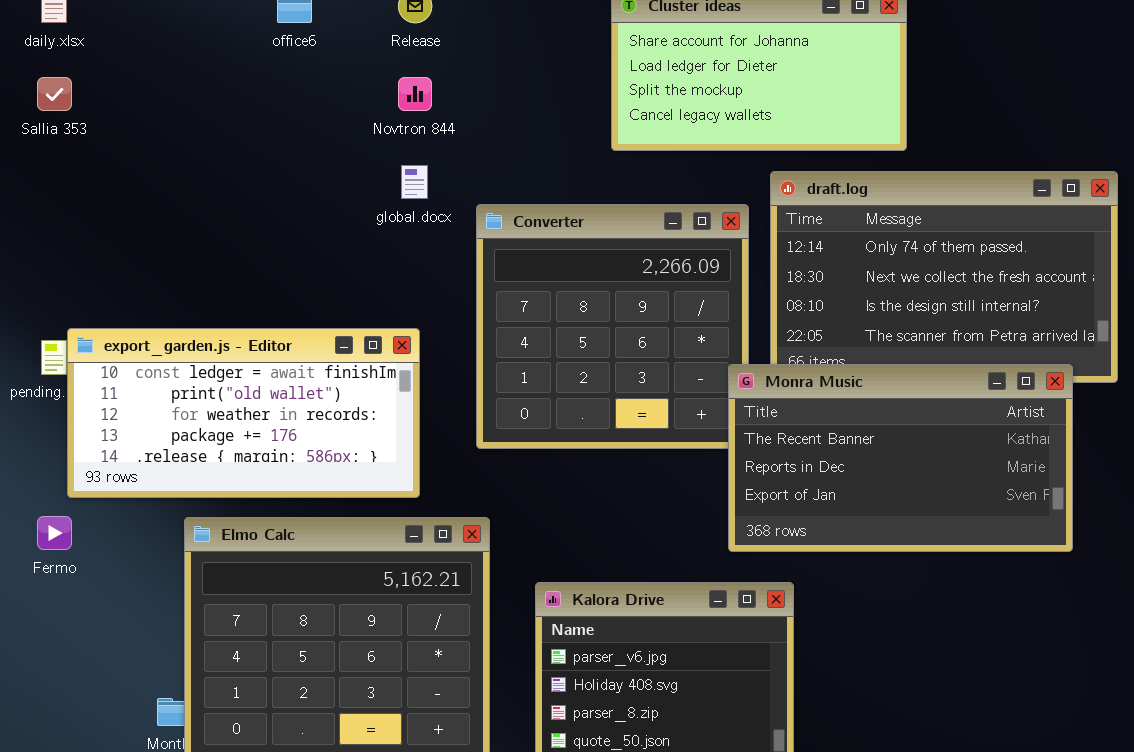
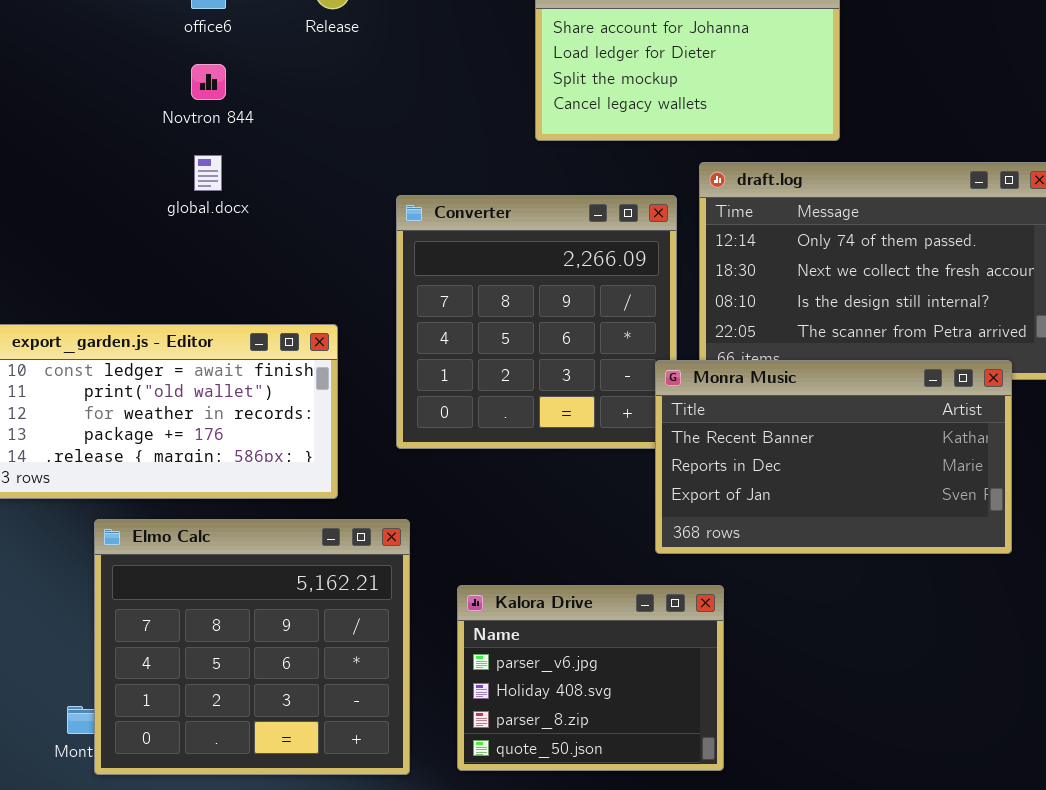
Novtron 844: [398,77,432,111] -> [191,64,226,100], moved
global.docx: [401,165,428,199] -> [194,155,222,191], moved

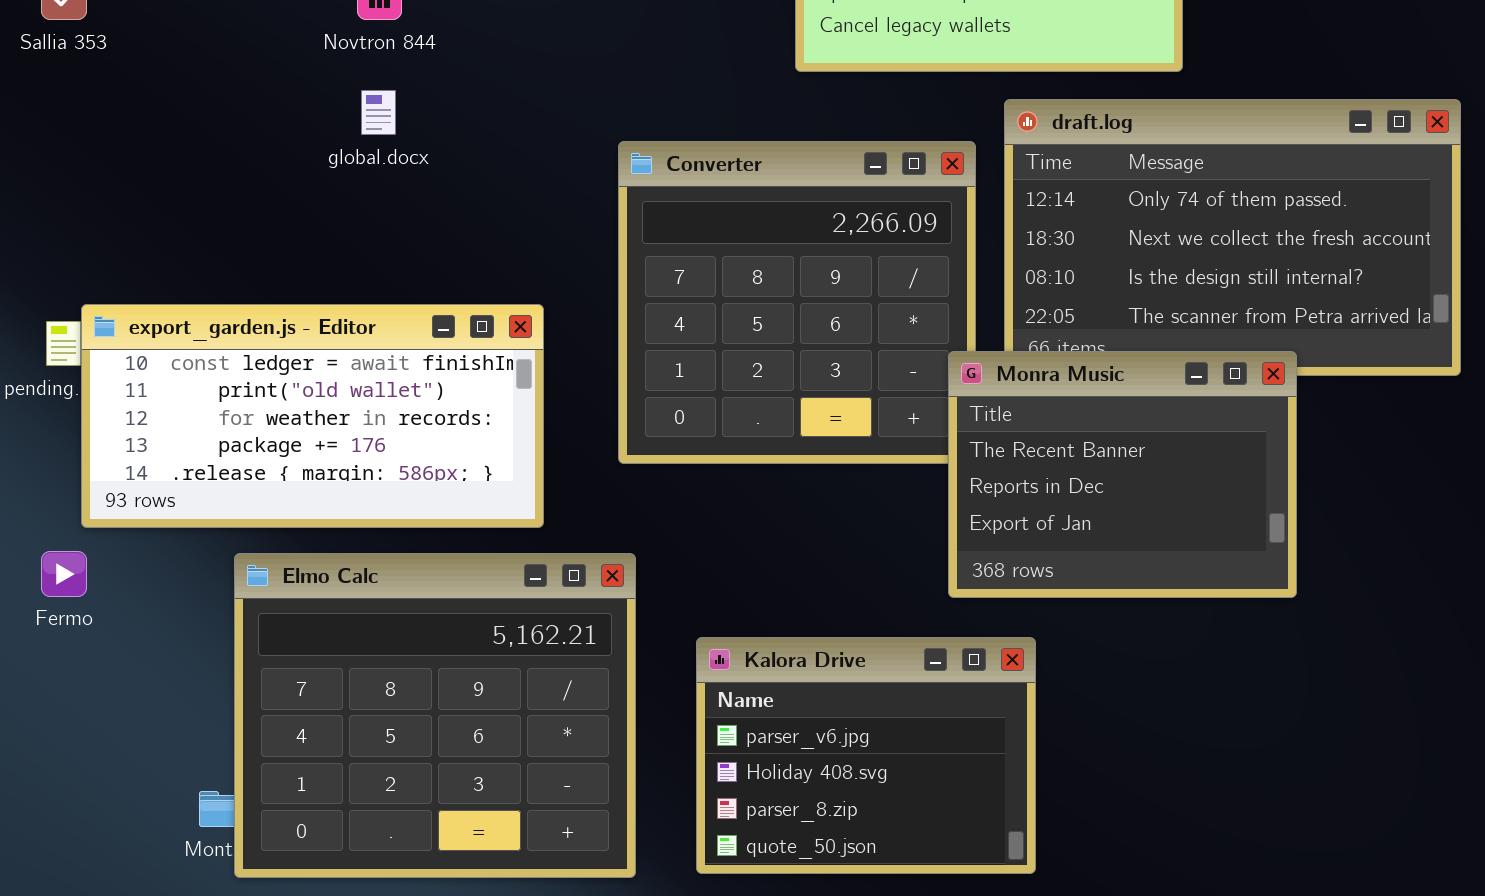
Monra Music: [655,360,1012,554] -> [948,351,1297,598], resized

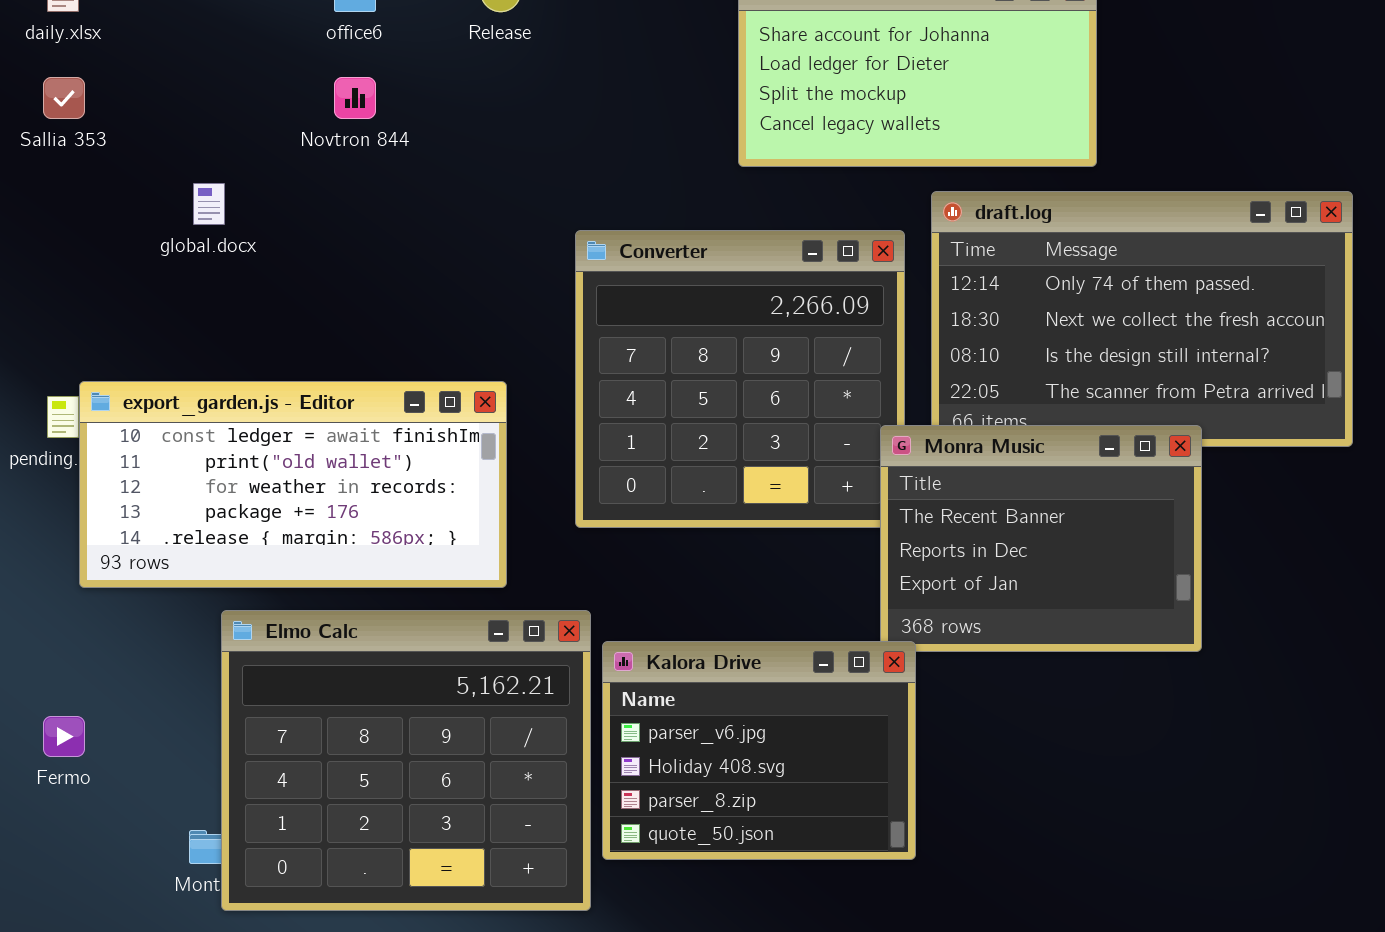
global.docx: [361,90,396,135] -> [193,183,225,225], moved
Fermo: [41,551,87,597] -> [43,716,85,757], moved
Kalora Drive: [696,637,1036,874] -> [602,641,916,860], moved

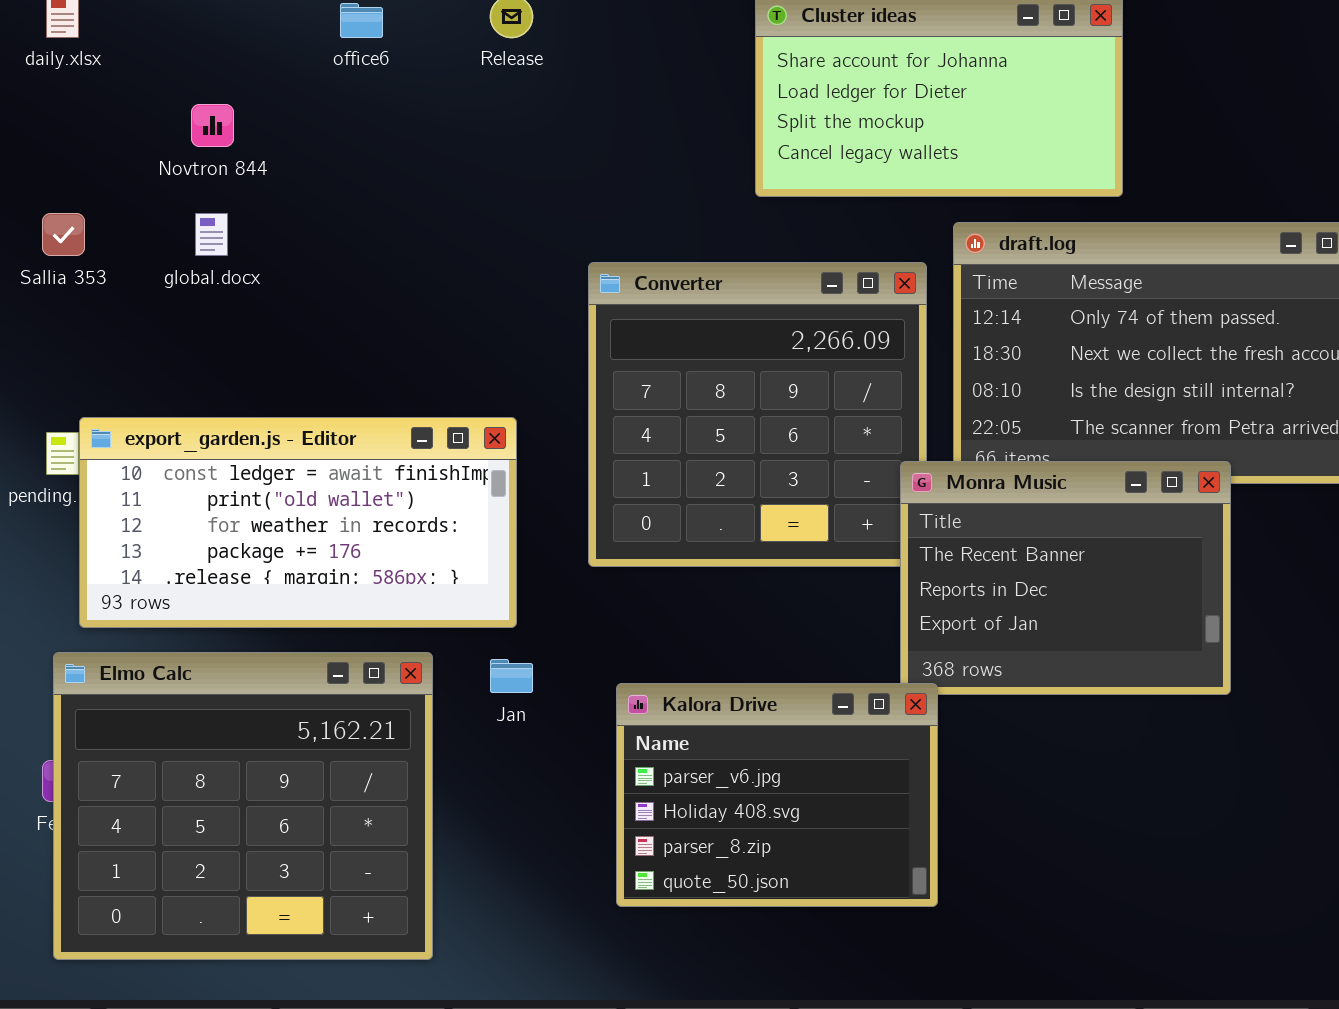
Sallia 353: [43,77,85,119] -> [42,213,85,256], moved
Novtron 844: [334,77,376,119] -> [191,104,234,147], moved
Elmo Calc: [221,610,591,911] -> [53,652,433,960], moved

